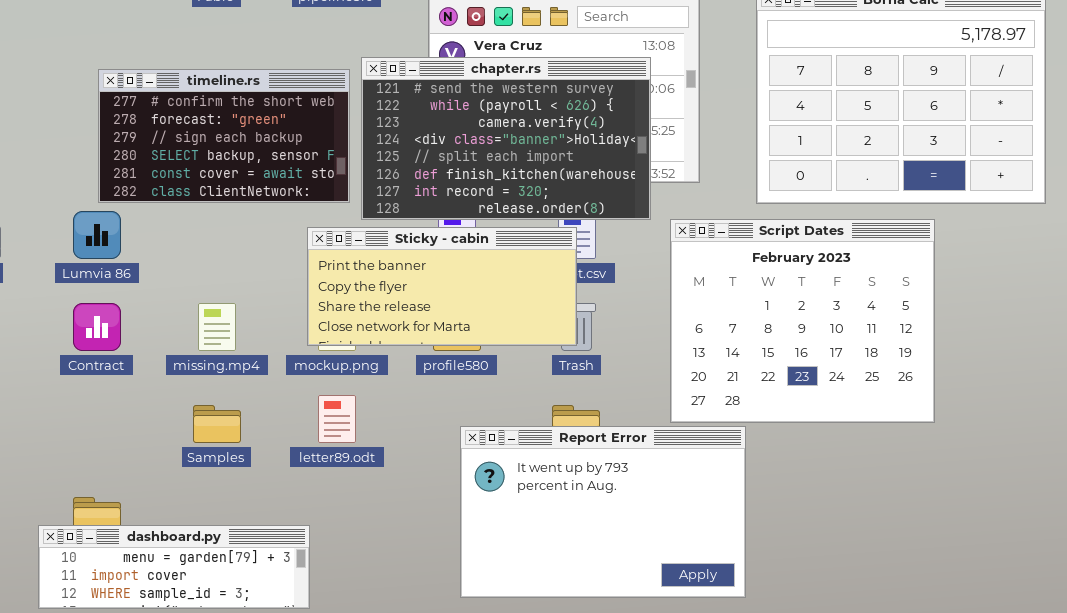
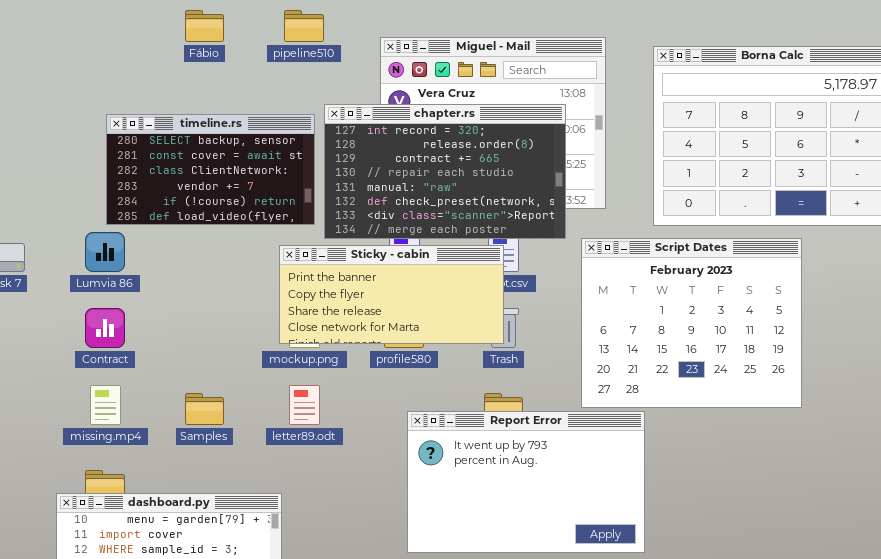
chapter.rs: [361,57,651,220] -> [324,104,566,239], scrolled down 6 rows
timeline.rs: [98,69,350,203] -> [106,114,315,225], scrolled down 3 rows
missing.mp4: [198,303,236,351] -> [90,385,121,425], moved

